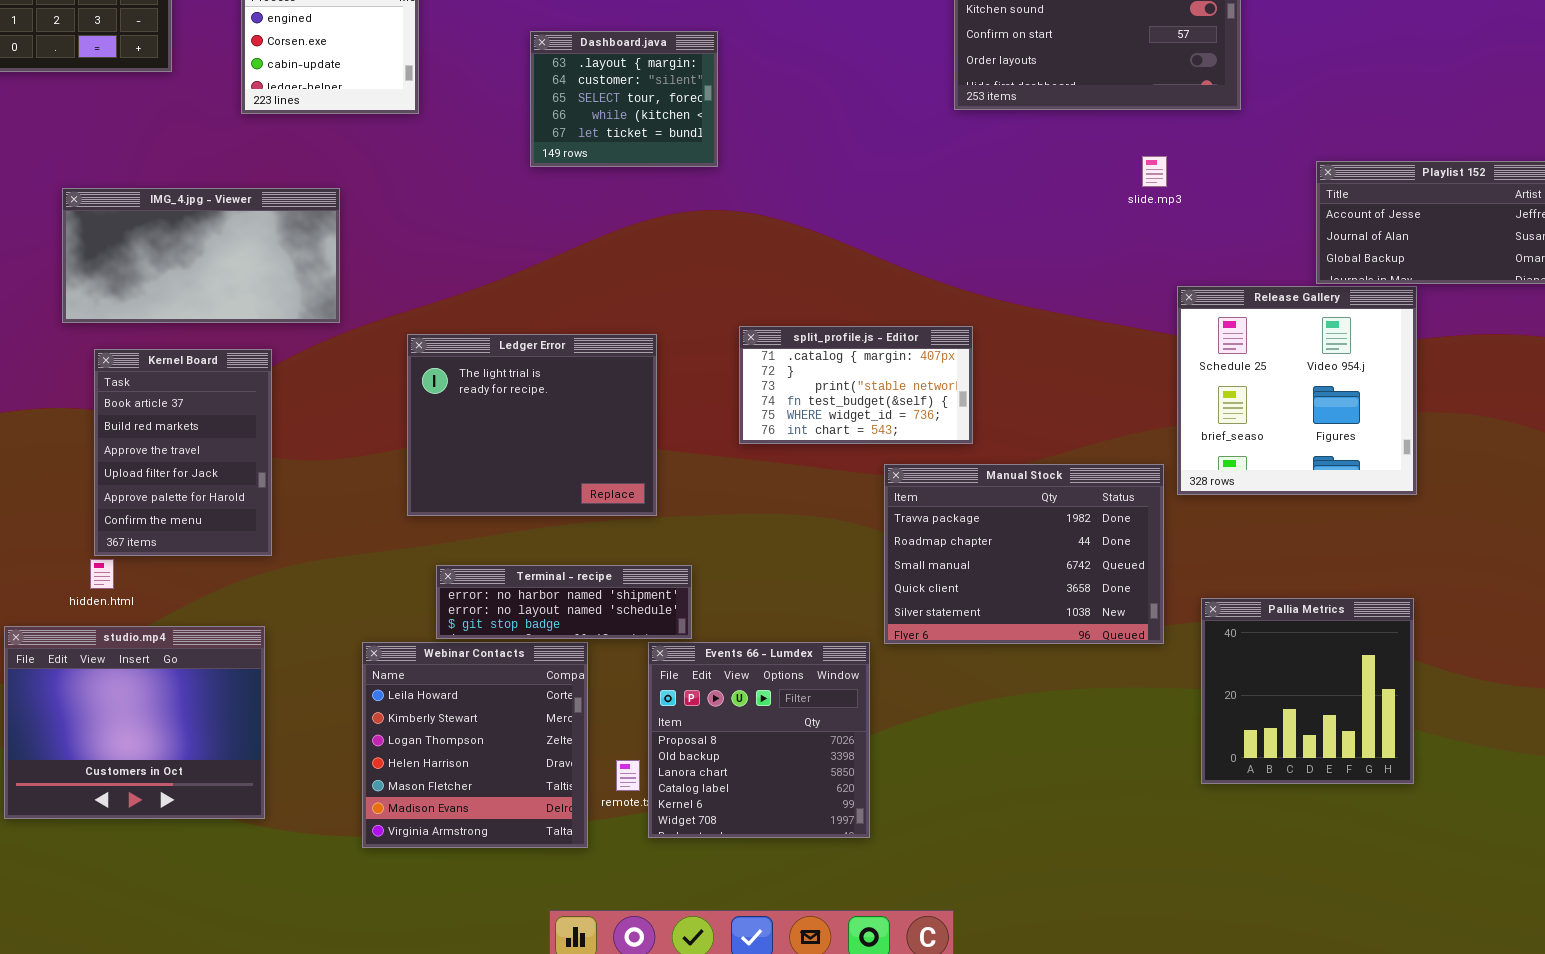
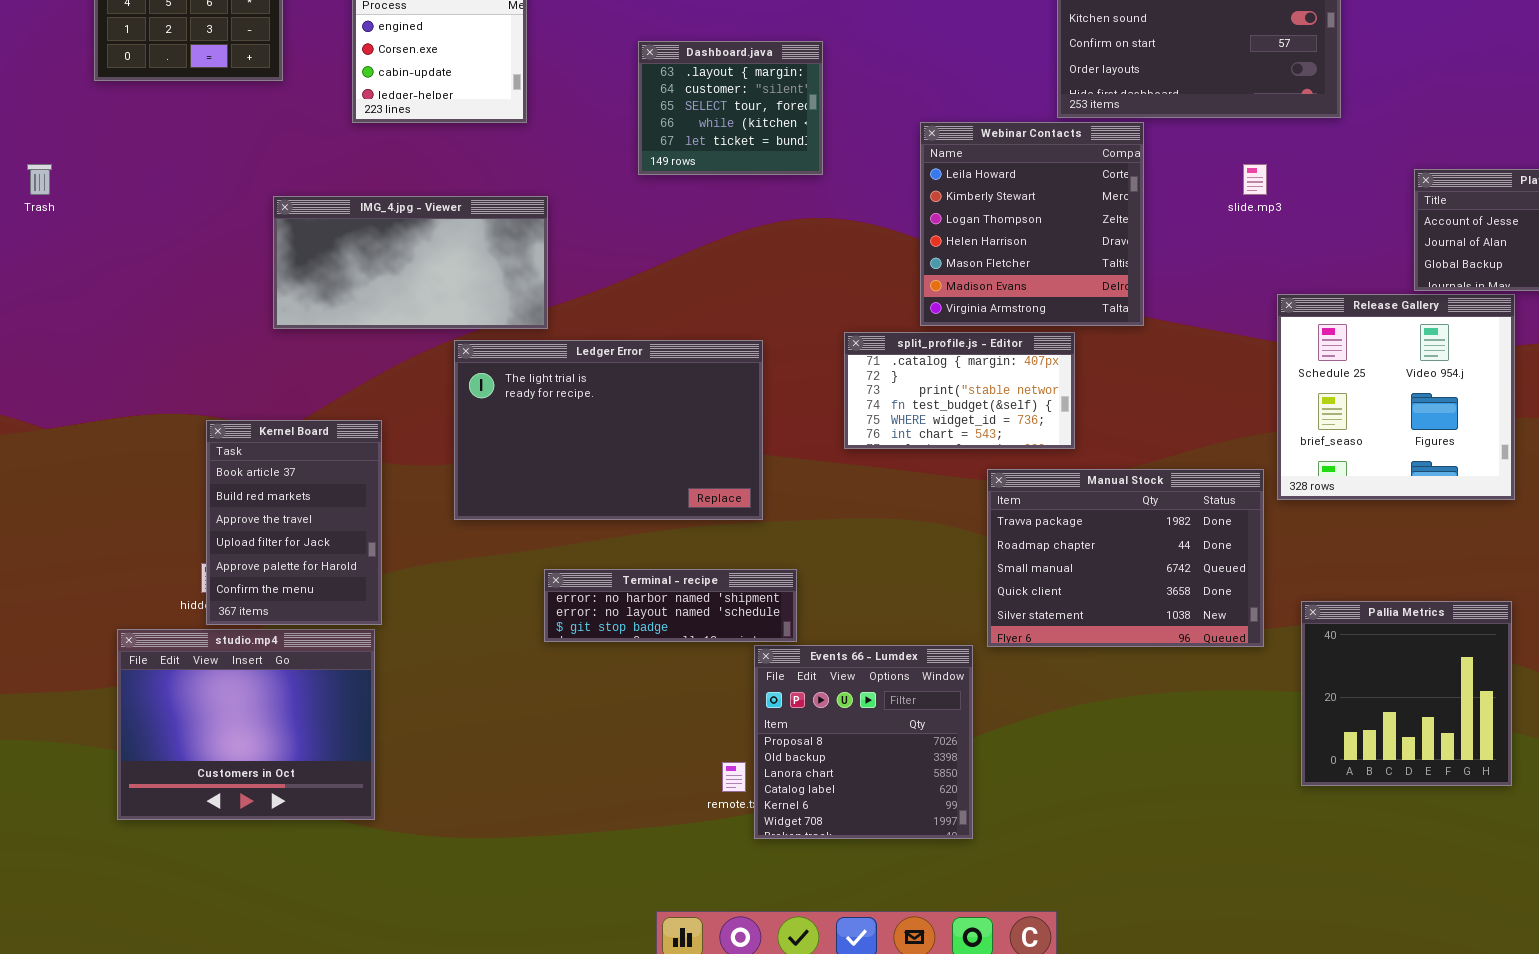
IMG_4.jpg - Viewer: [62,188,340,323] -> [273,196,548,329], moved
Ledger Error: [407,334,657,516] -> [454,340,763,520], resized
Kernel Board: [94,349,272,556] -> [206,420,382,625], moved
Webinar Contacts: [362,642,588,848] -> [920,122,1144,326], moved

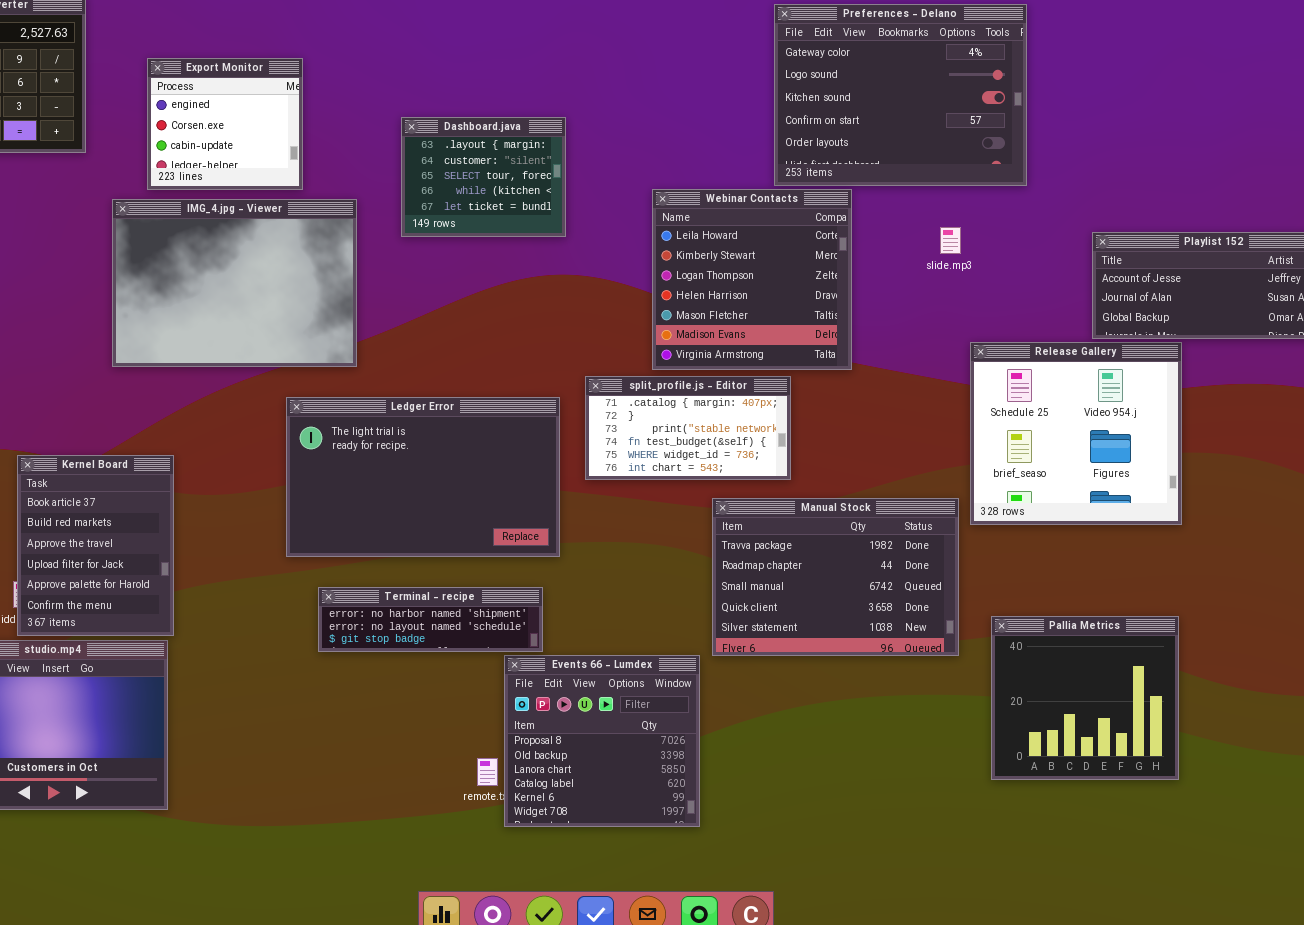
IMG_4.jpg - Viewer: [273,196,548,329] -> [112,199,357,367], moved, resized
Ledger Error: [454,340,763,520] -> [286,397,560,557], moved

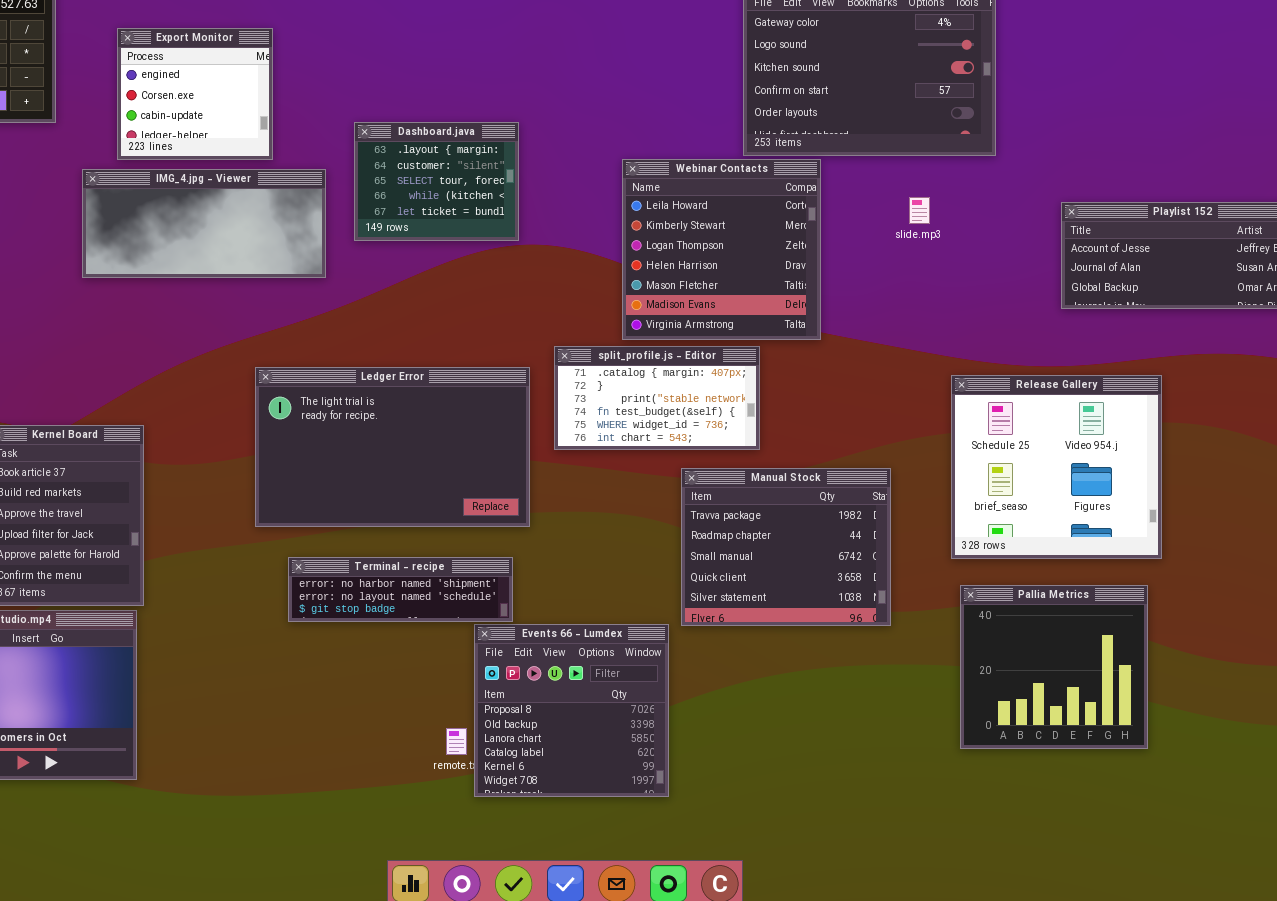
Dashboard.java: [401,117,566,237] -> [354,122,519,241], moved
IMG_4.jpg - Viewer: [112,199,357,367] -> [82,169,326,278], resized
Release Gallery: [970,342,1182,525] -> [951,375,1162,559], moved
Manual Stock: [712,498,959,656] -> [681,468,891,626], resized

